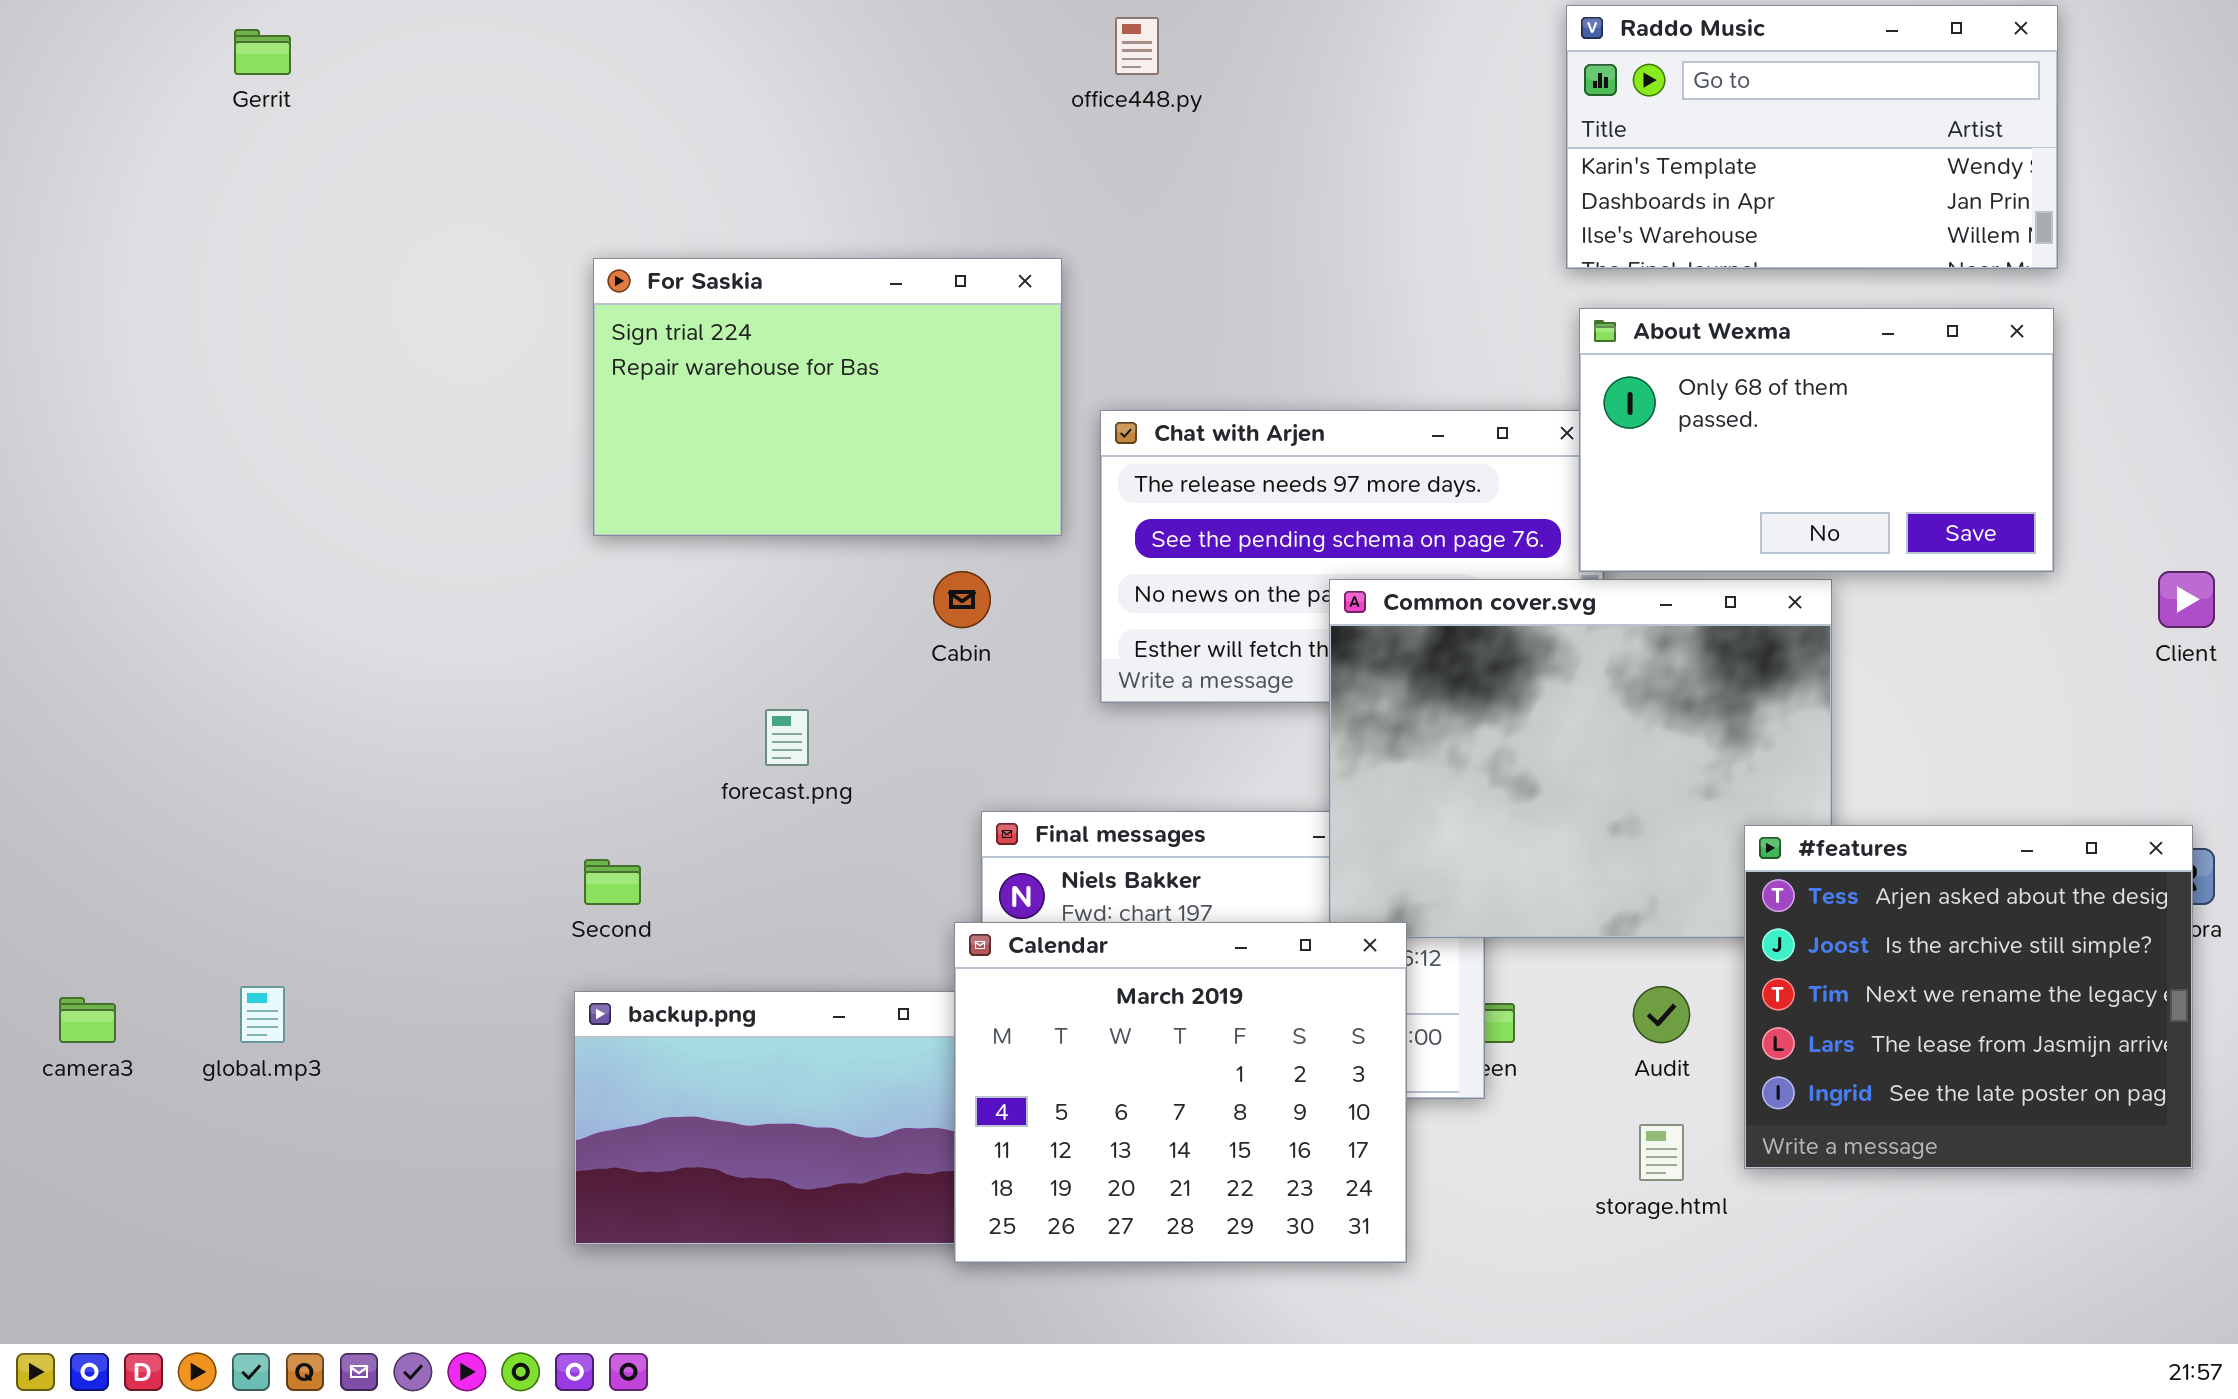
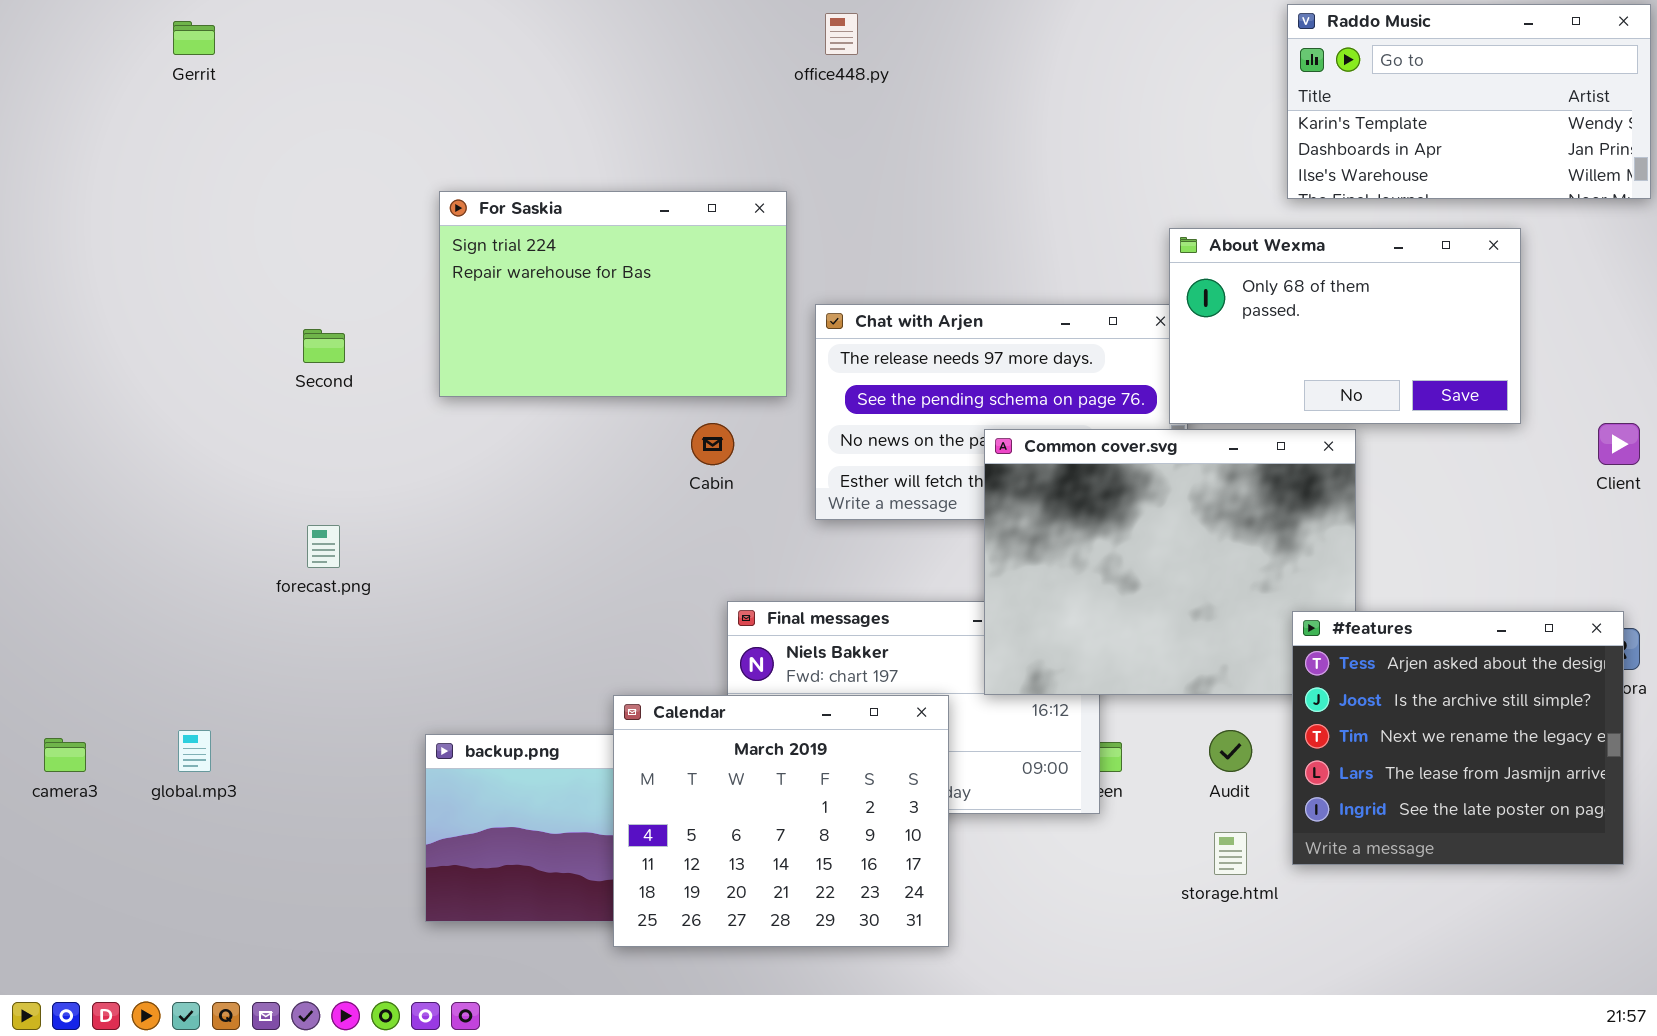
Raddo Music: [1566,5,2058,269] -> [1287,4,1651,199], moved
forecast.png: [765,709,809,766] -> [307,525,340,568], moved
Second: [584,859,641,905] -> [303,329,345,363], moved
Calendar: [954,922,1407,1263] -> [613,695,949,947], moved

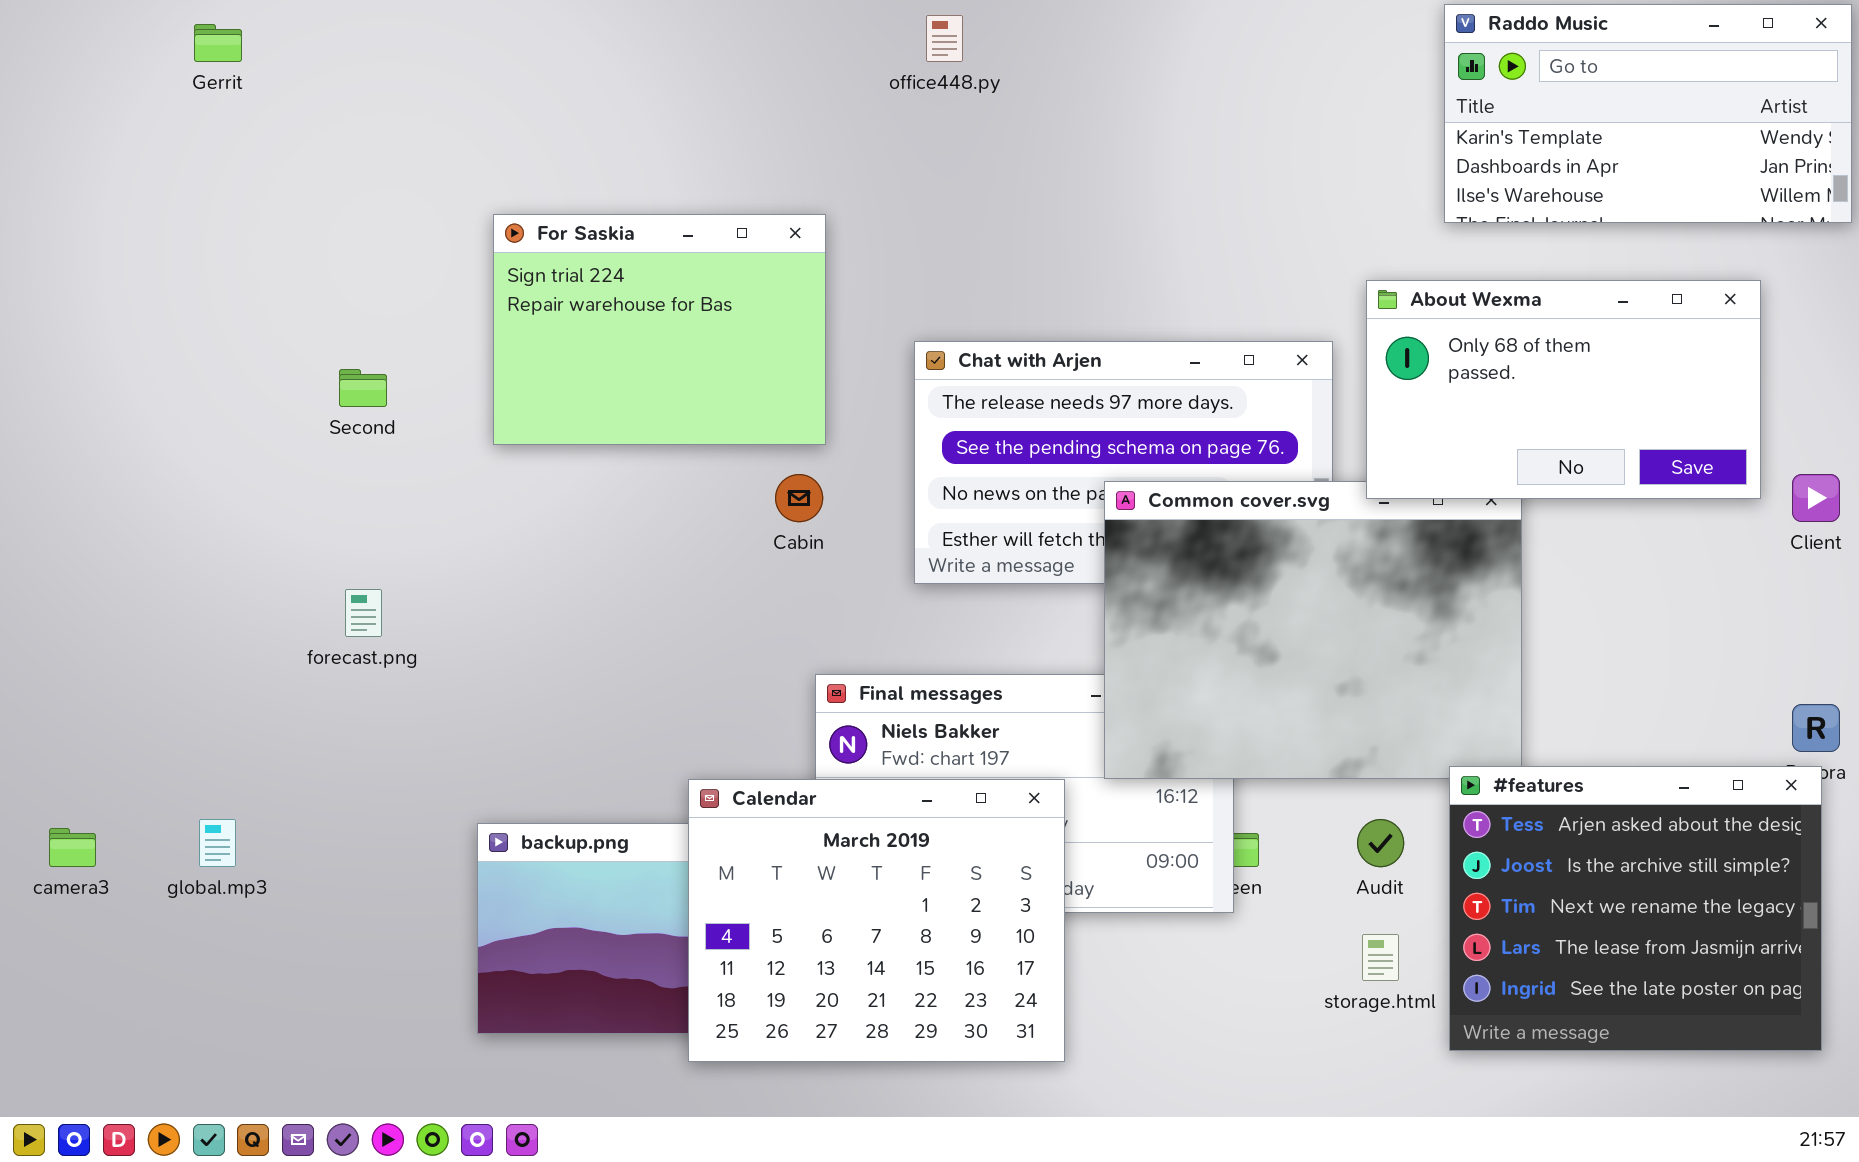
For Saskia: [439,191,787,397] -> [493,214,826,445], resized
About Wexma: [1169,228,1521,424] -> [1366,280,1761,499], moved
#features: [1292,611,1624,865] -> [1449,766,1822,1051], moved

